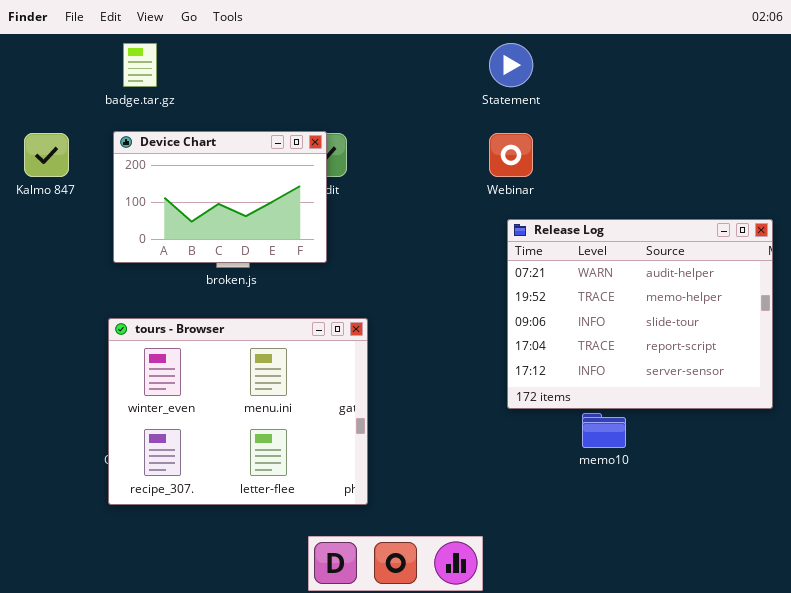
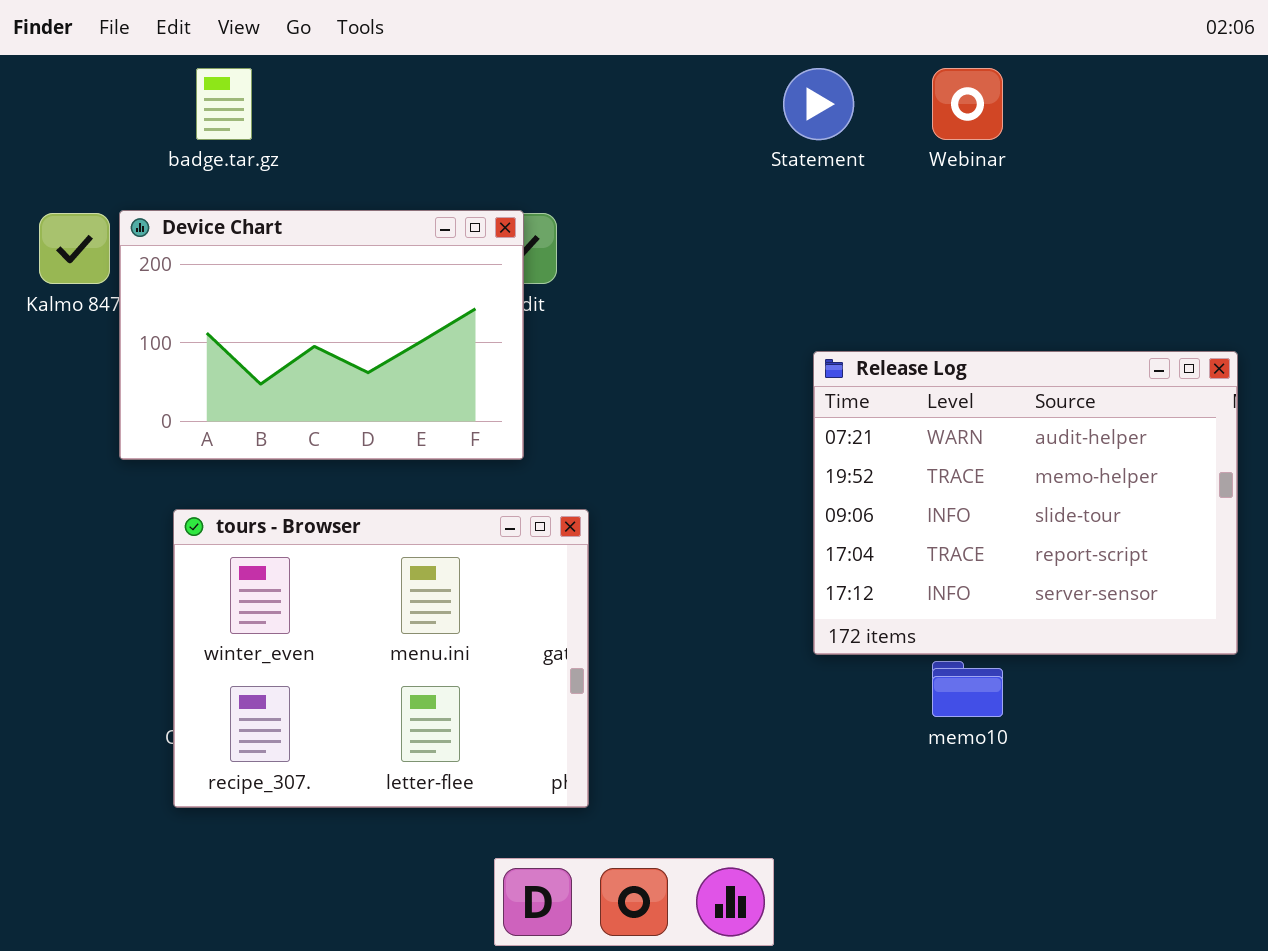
Device Chart: [113,131,327,263] -> [119,210,524,460], resized
Webinar: [489,133,533,177] -> [932,68,1003,140], moved

